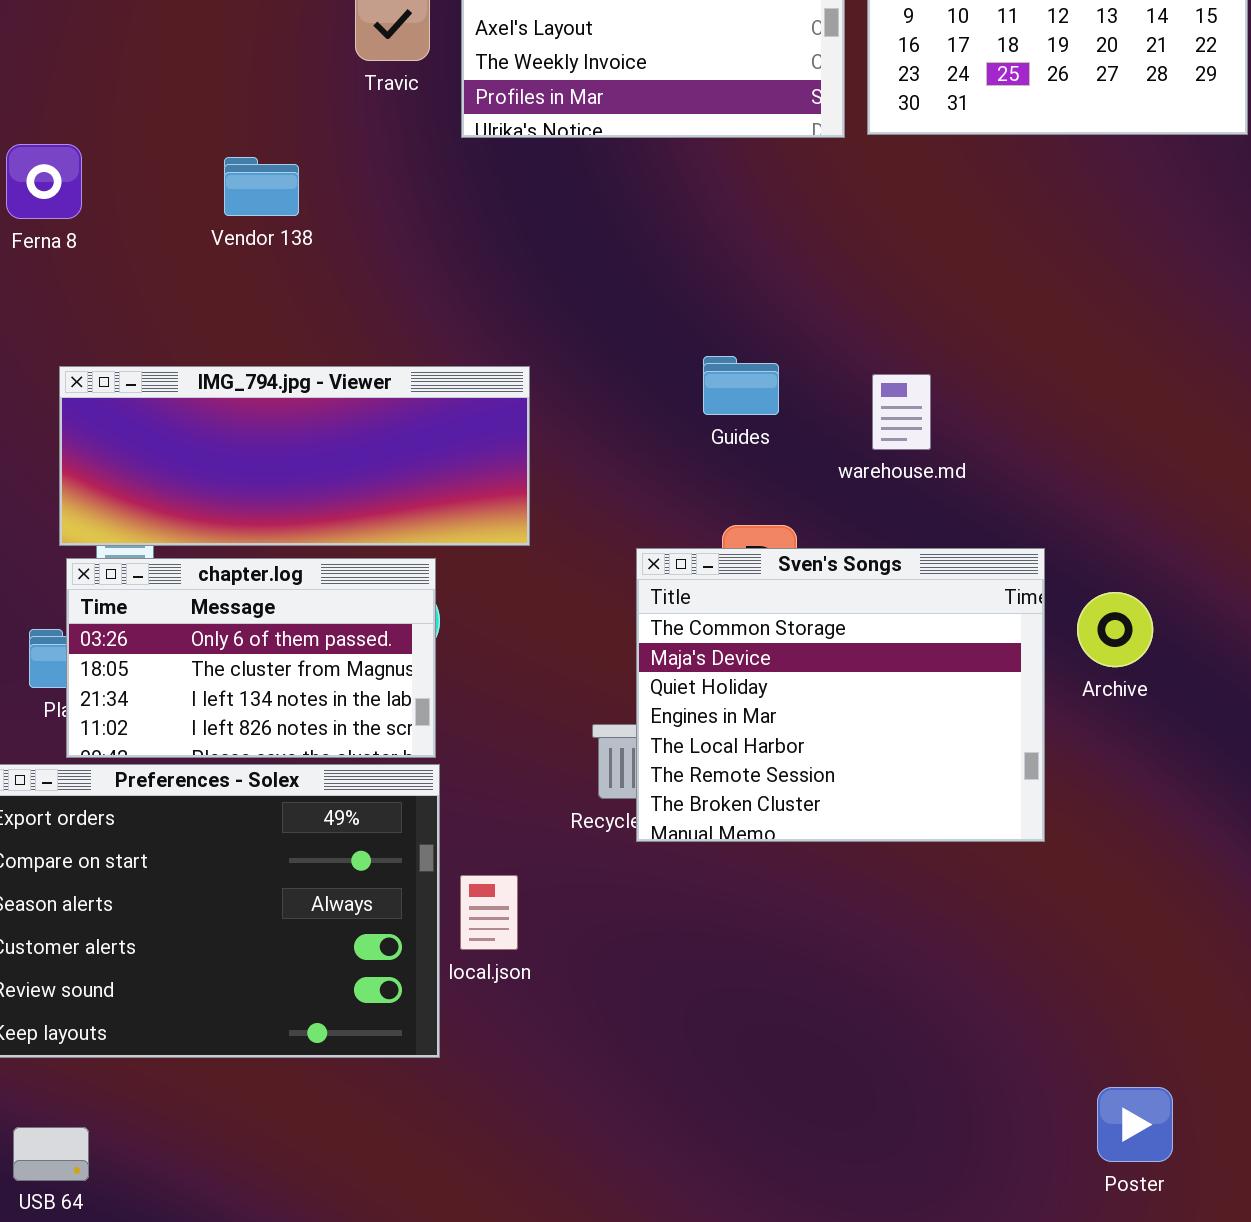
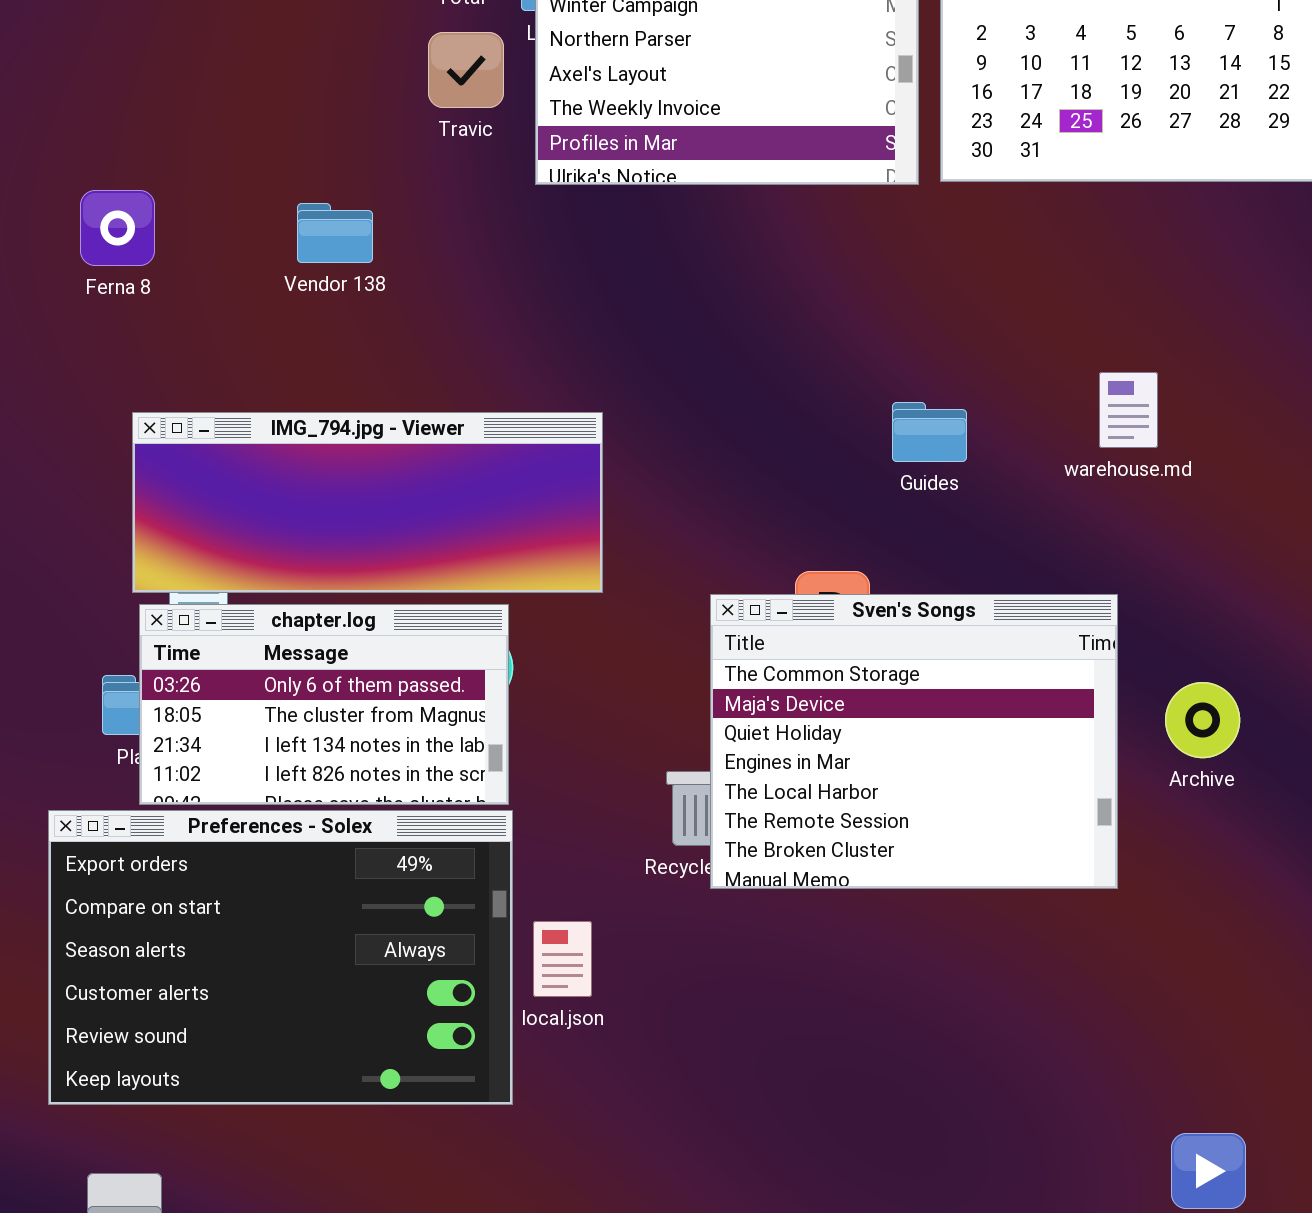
Guides: [703,356,779,415] -> [892,402,967,462], moved
warehouse.md: [872,374,931,450] -> [1099,372,1158,448], moved
Archive: [1077,592,1153,667] -> [1165,682,1240,758], moved

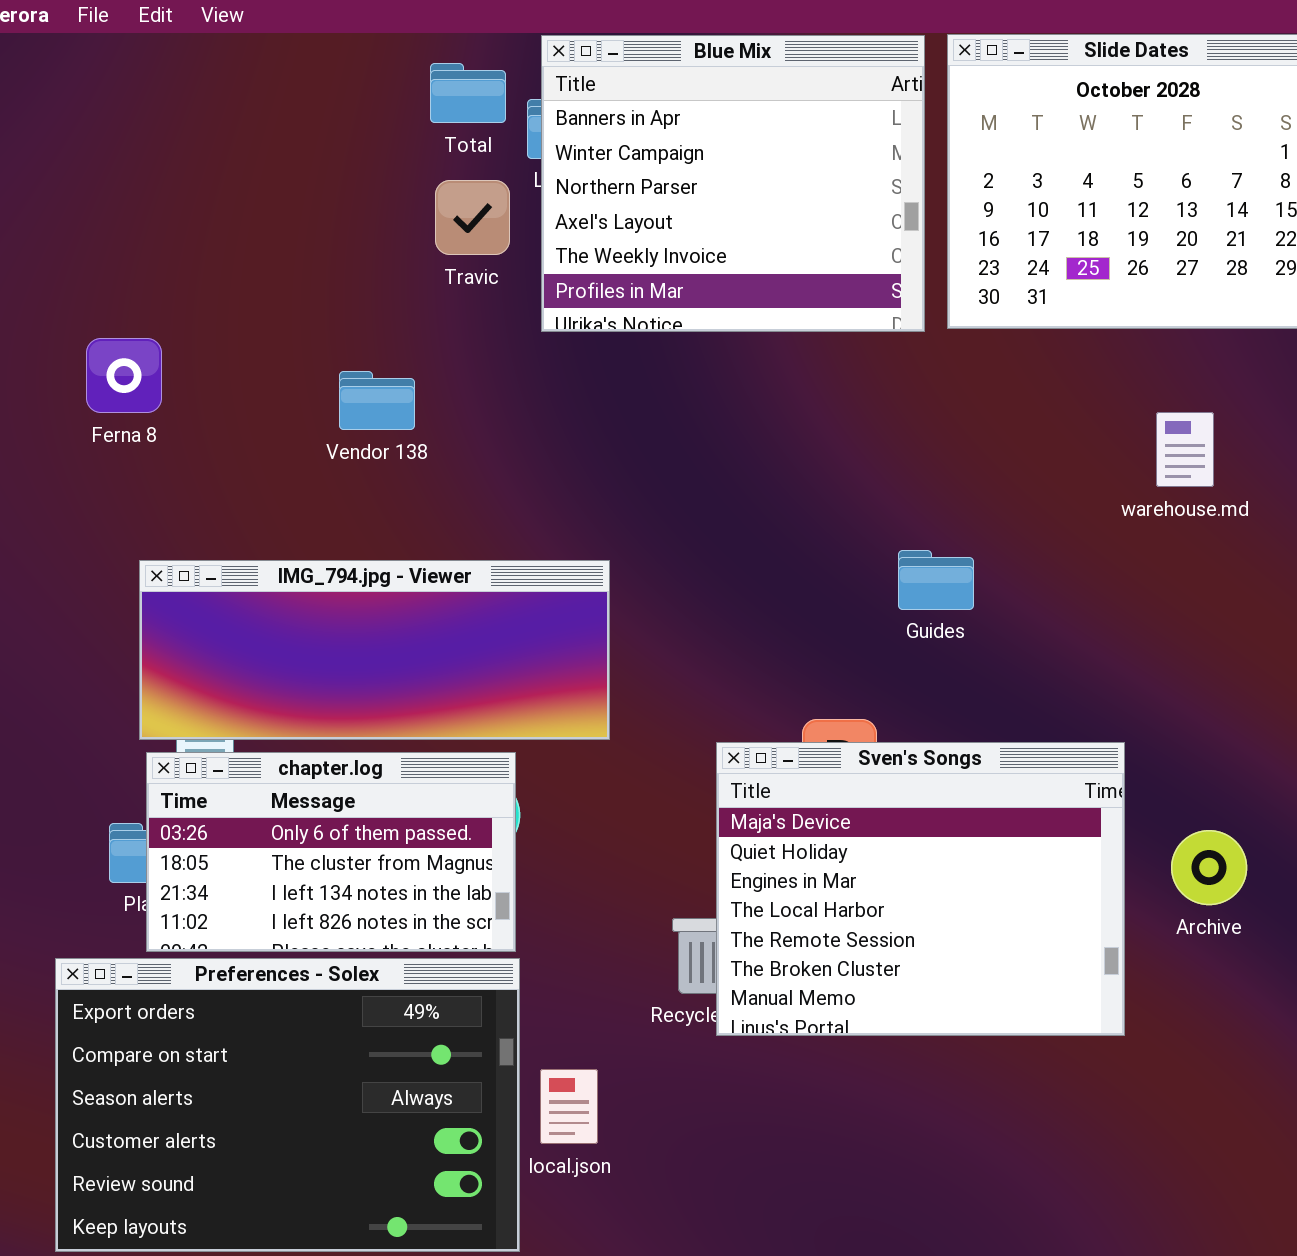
Vendor 138: [297,203,373,263] -> [339,371,415,430], moved
warehouse.md: [1099,372,1158,448] -> [1156,412,1214,487], moved
Sven's Songs: [710,594,1118,889] -> [716,742,1125,1036], scrolled down 1 row

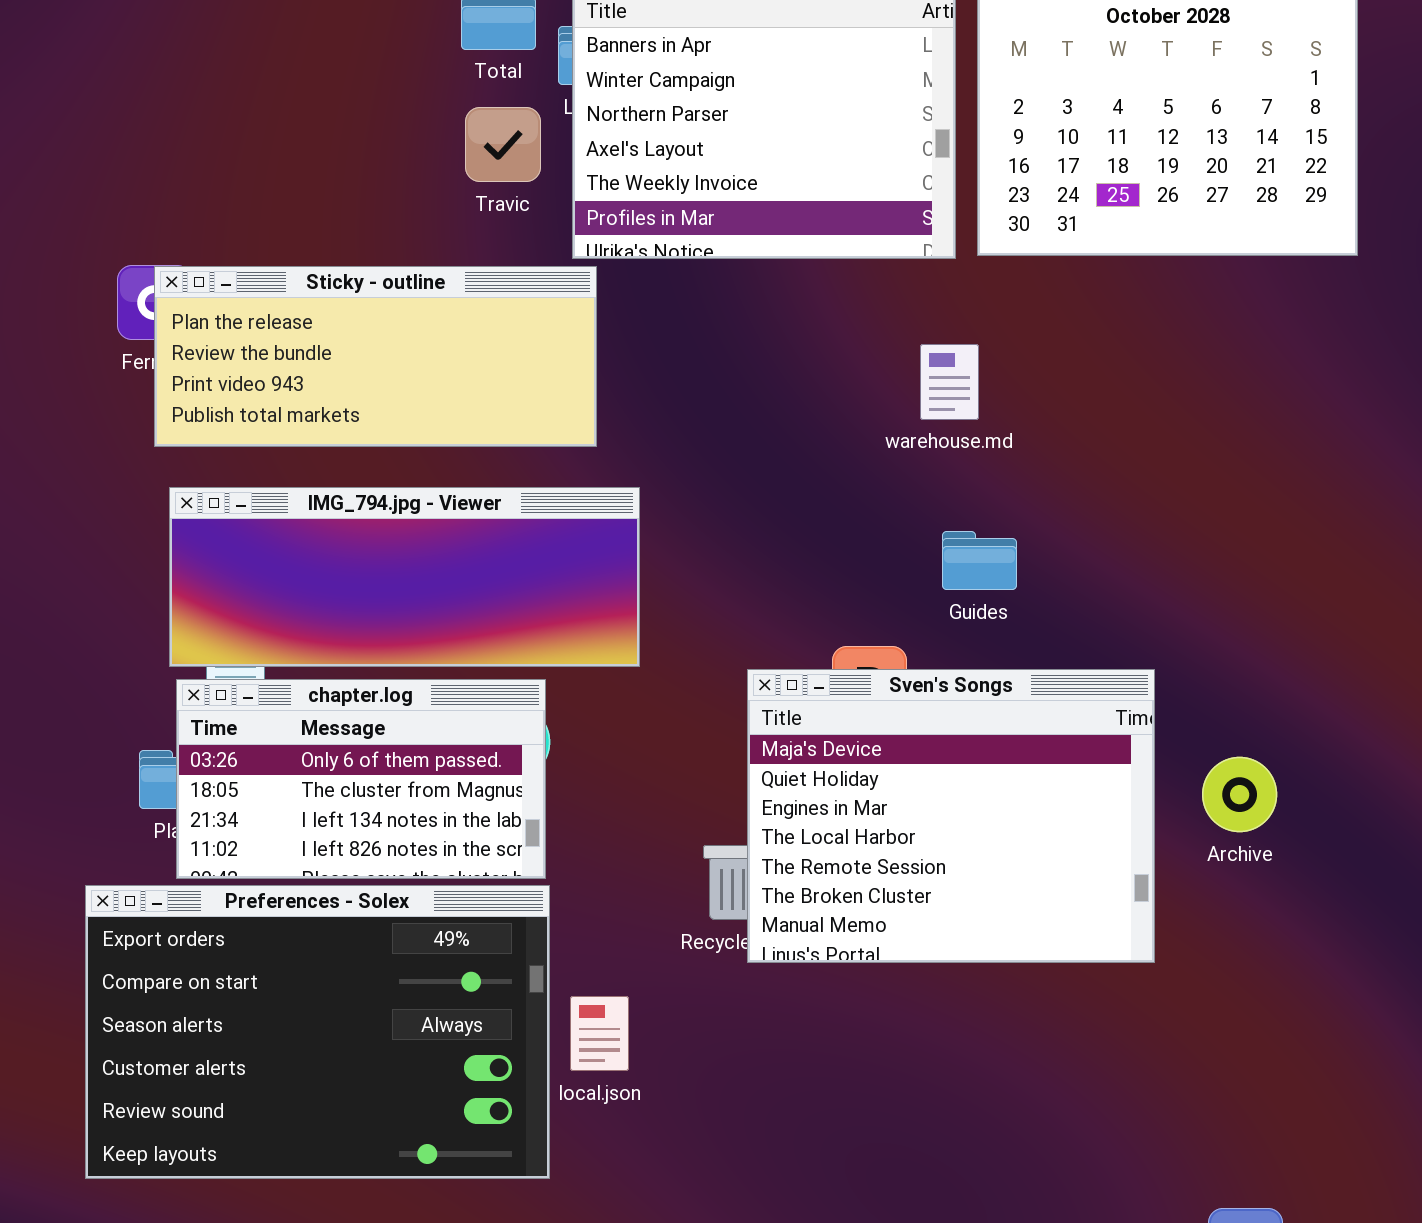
Sticky - outline: none -> [154,266,597,447], opened
warehouse.md: [1156,412,1214,487] -> [920,344,979,420], moved
Guides: [898,550,974,610] -> [942,531,1017,590], moved

